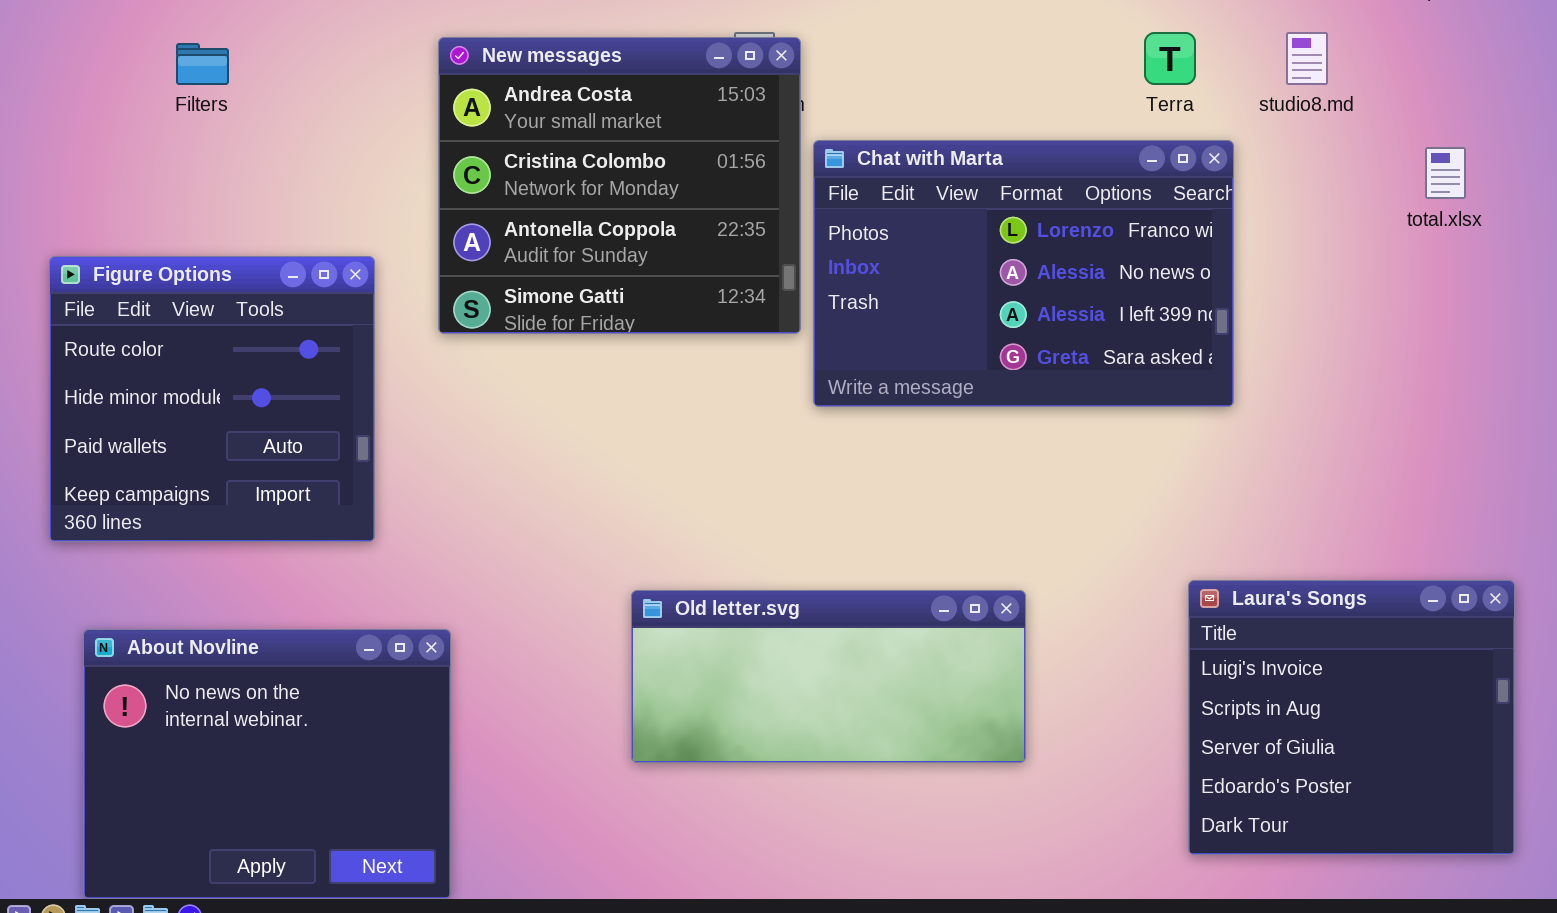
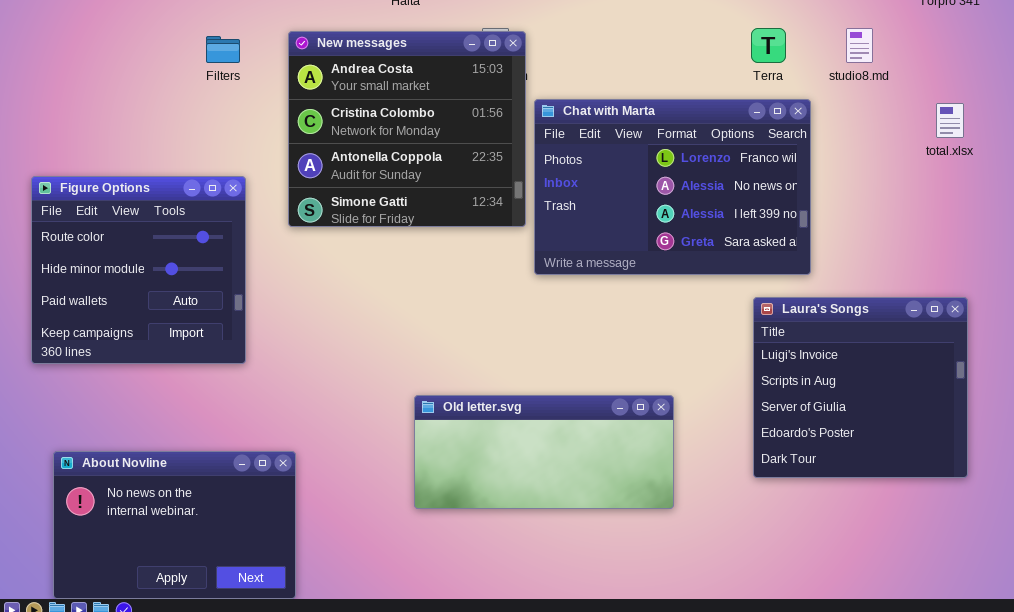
Filters: [176,43,229,85] -> [206,36,240,63], moved
Laura's Songs: [1188,580,1515,855] -> [753,297,968,478], moved
About Novline: [83,629,451,899] -> [53,451,296,599], resized

